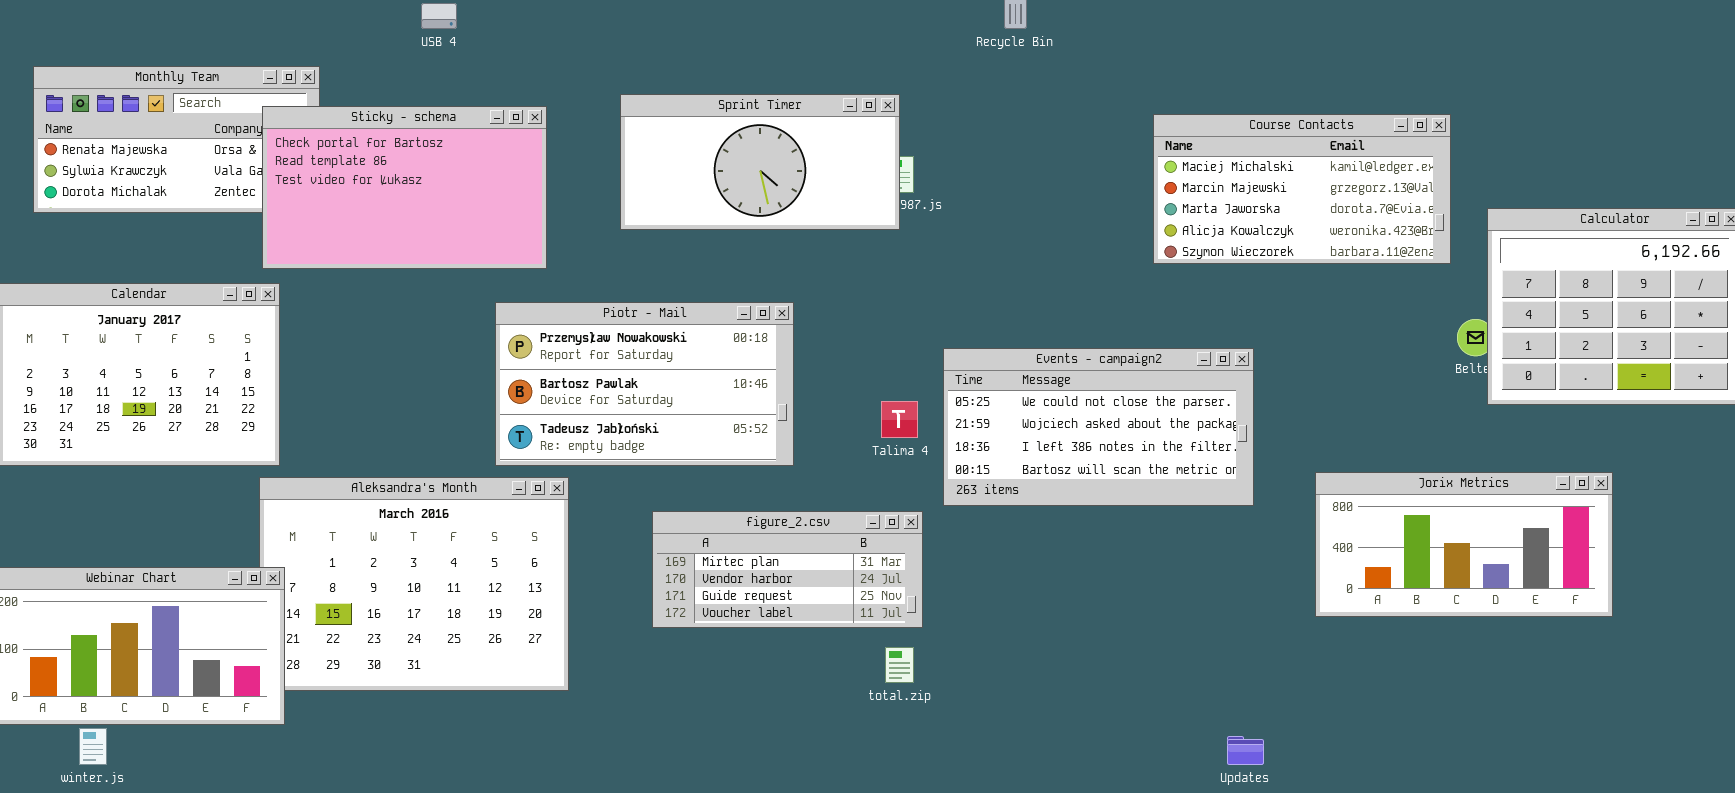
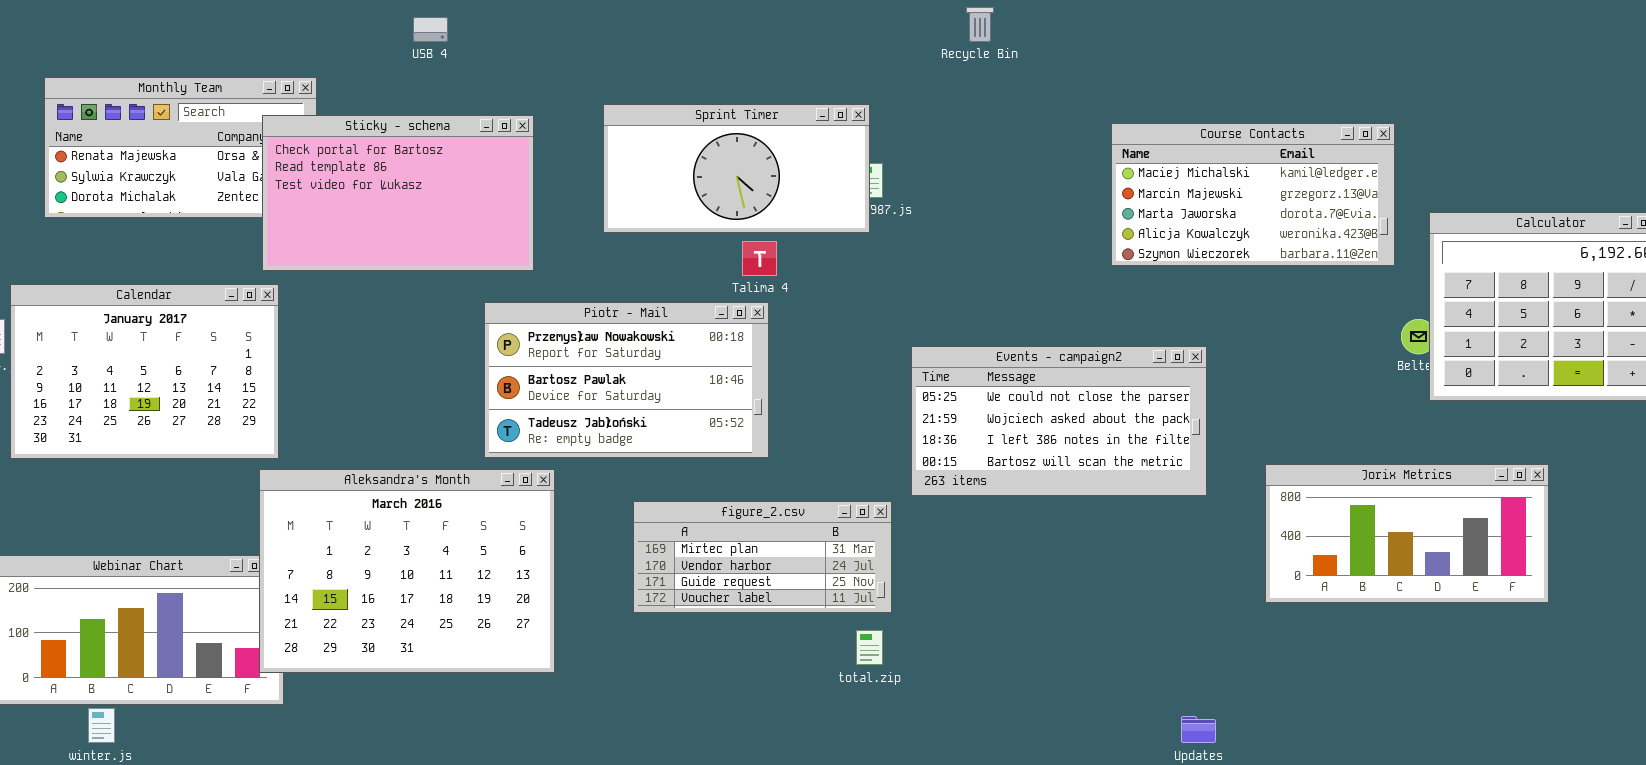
Talima 4: [881,401,918,438] -> [742,241,777,276], moved
Aleksandra's Month: [259,477,569,691] -> [259,469,555,673], raised

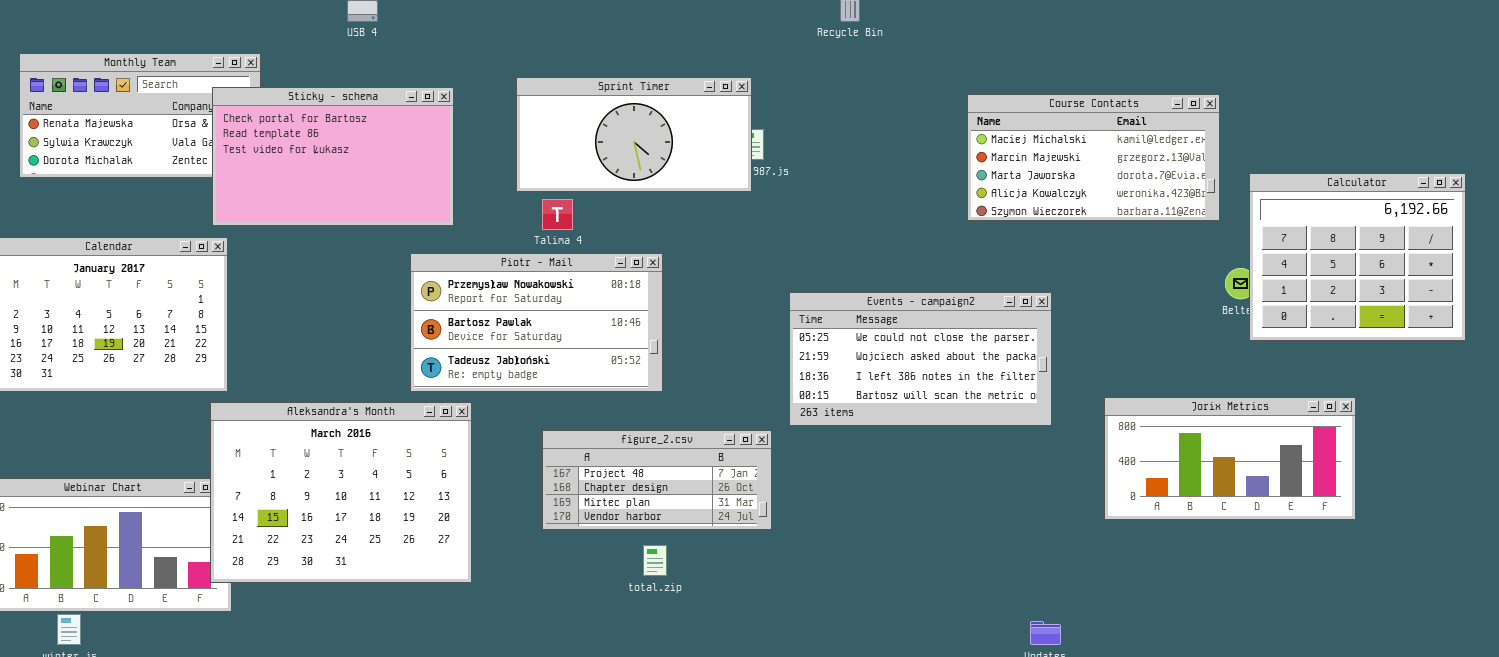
Talima 4: [742,241,777,276] -> [542,199,573,230], moved
figure_2.csv: [633,501,892,613] -> [542,430,772,530], scrolled up 2 rows
total.zip: [856,630,883,665] -> [643,545,667,576], moved

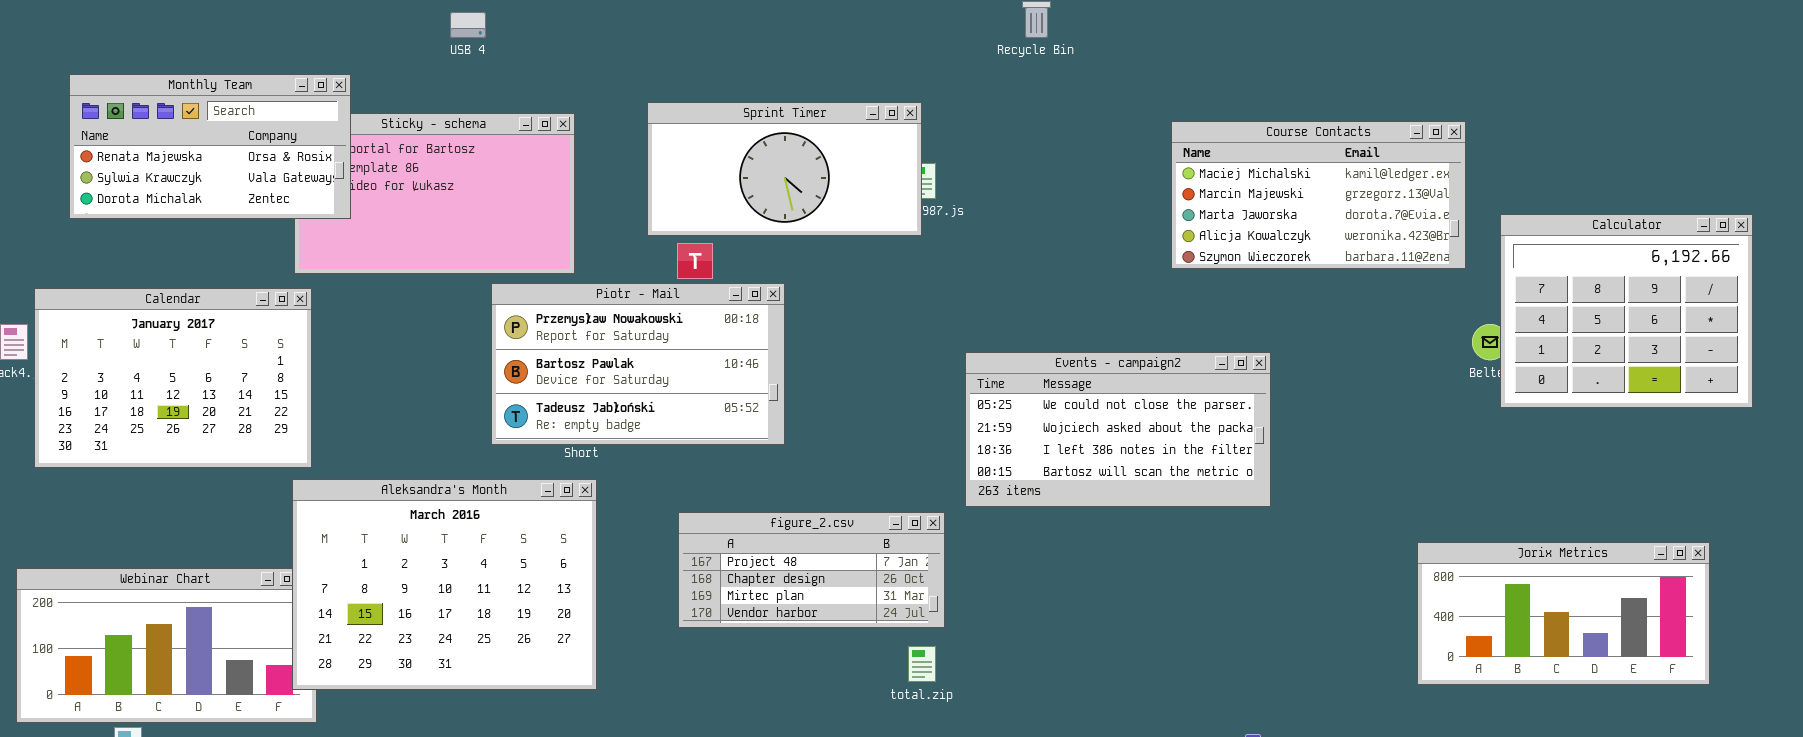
Monthly Team: [19,53,261,178] -> [69,74,351,219], raised
Piotr - Mail: [410,253,663,392] -> [491,283,785,445], moved
Jorix Metrics: [1104,397,1356,520] -> [1417,542,1710,685], moved
total.zip: [643,545,667,576] -> [908,646,936,682], moved

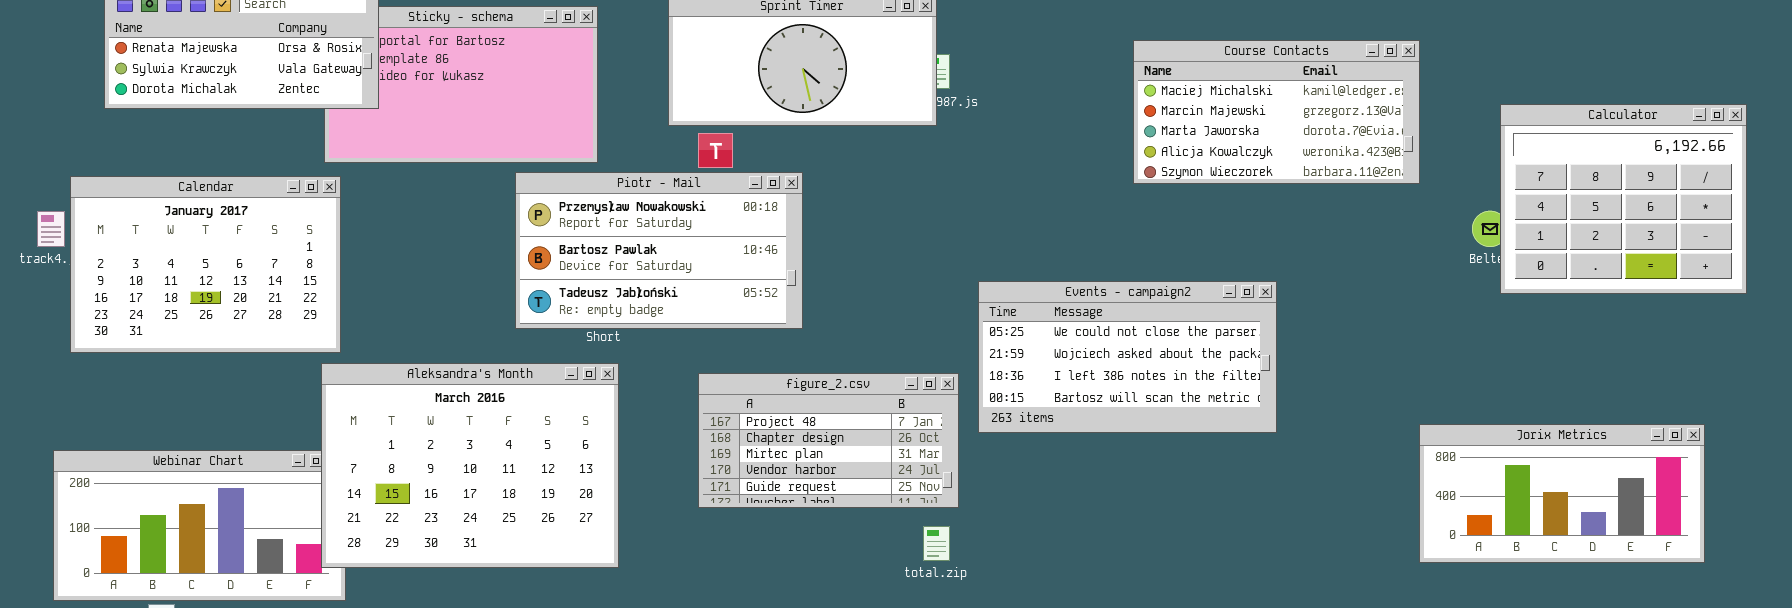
Course Contacts: [1171,121,1466,269] -> [1133,40,1420,184], moved
Events - campaign2: [965,352,1271,507] -> [978,281,1277,433], moved
figure_2.csv: [678,512,945,628] -> [698,373,959,508], resized

